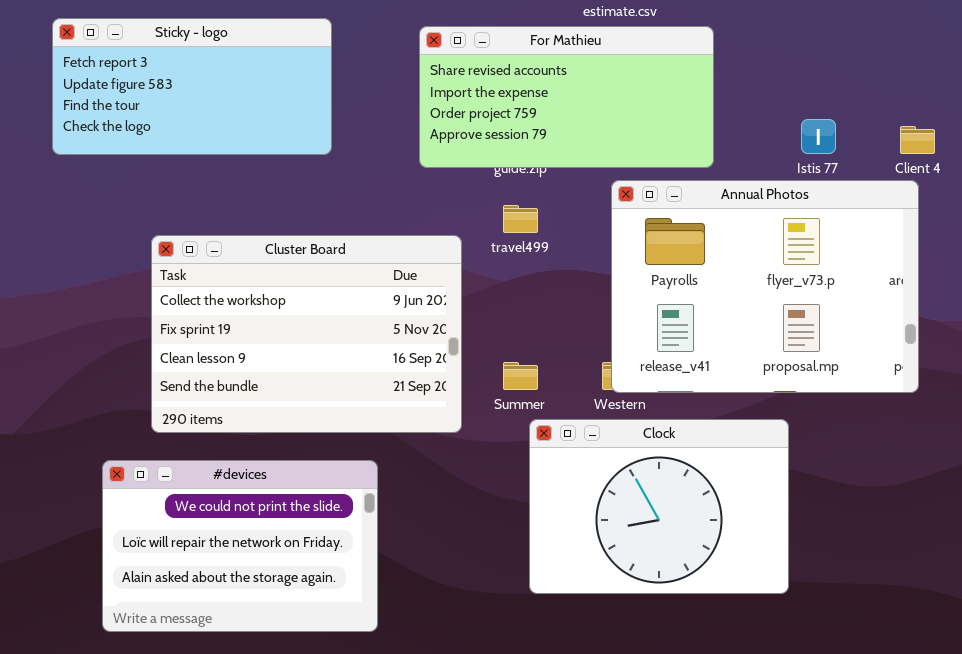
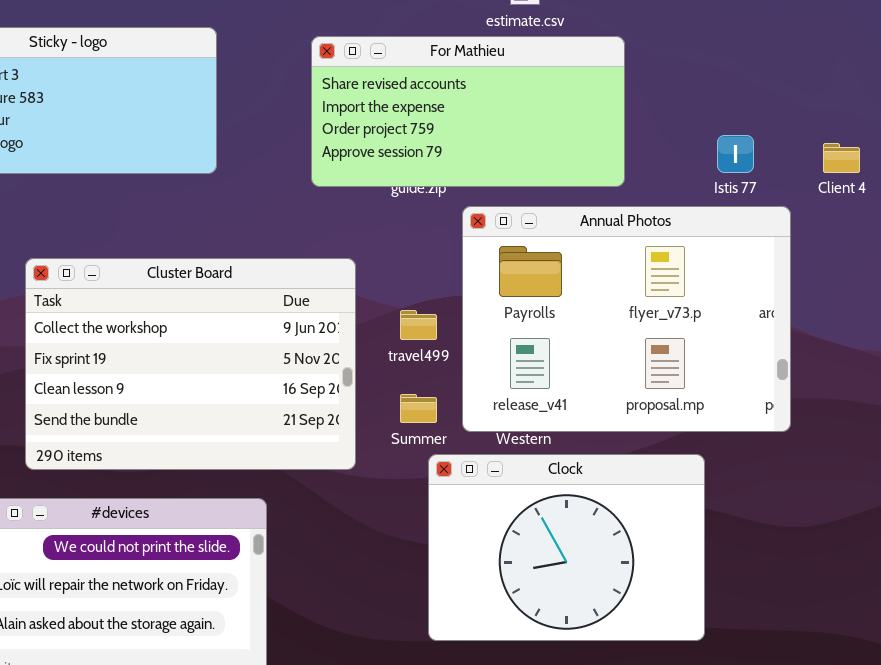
Annual Photos: [611,180,919,393] -> [462,206,791,432], moved
travel499: [503,205,538,233] -> [400,310,437,340], moved

